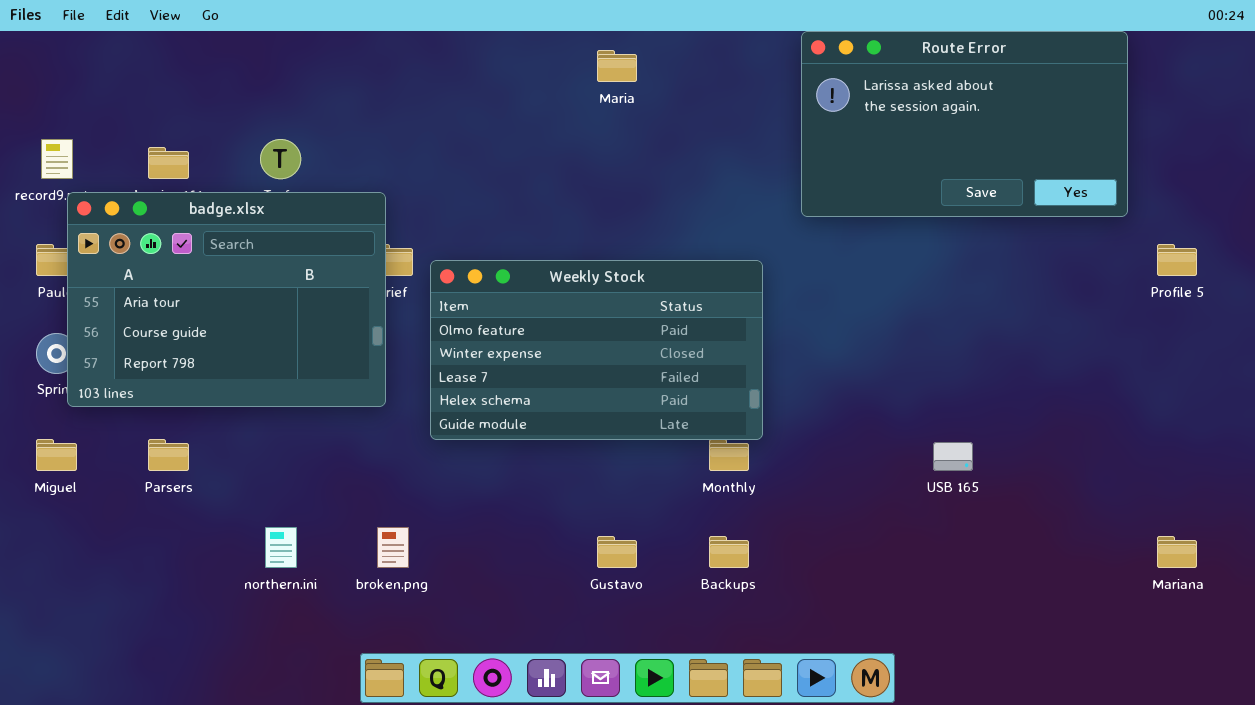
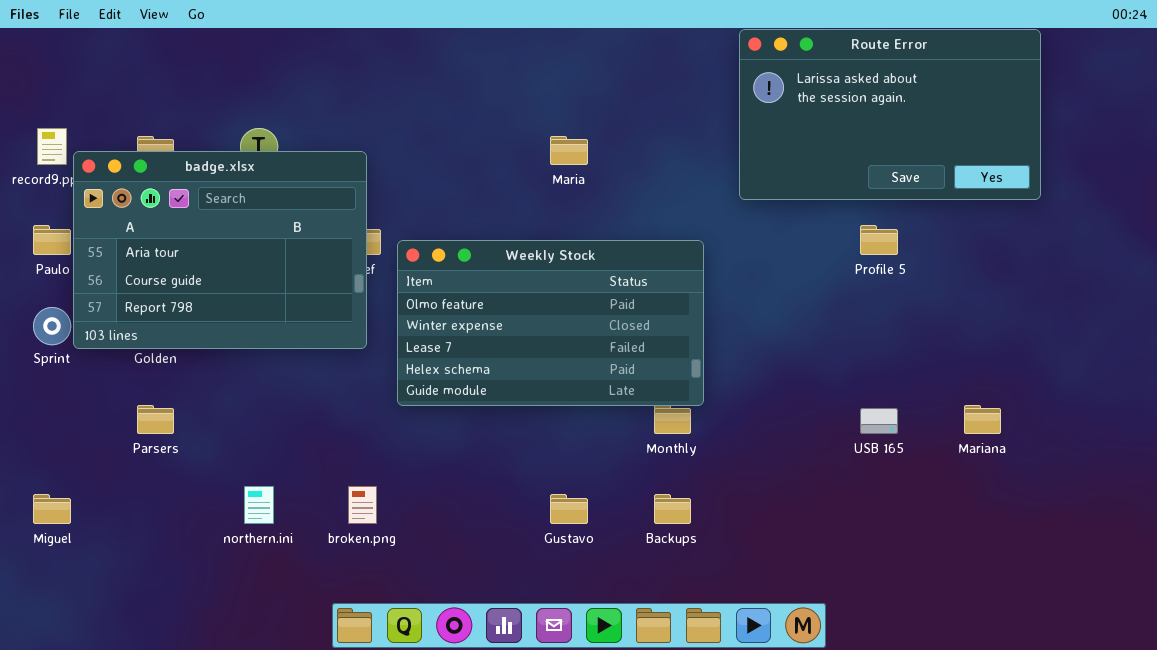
Maria: [597,50,637,82] -> [550,136,588,165], moved
badge.xlsx: [67,192,386,407] -> [73,151,367,349], moved
Profile 5: [1157,244,1197,276] -> [860,225,898,255], moved
Miguel: [36,439,77,471] -> [33,494,71,524], moved
Mariana: [1157,536,1197,568] -> [964,405,1001,434], moved

